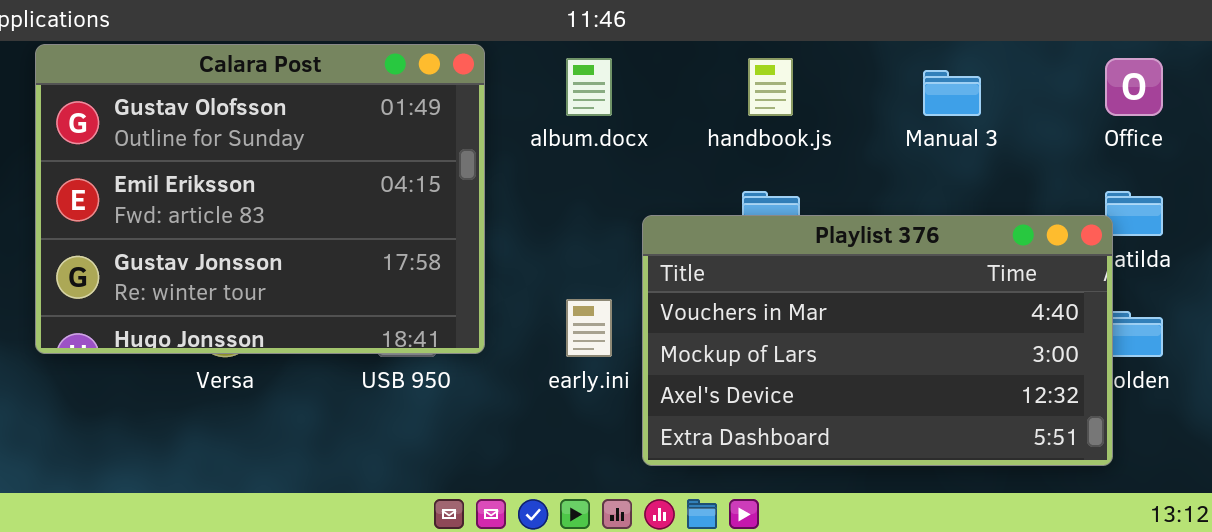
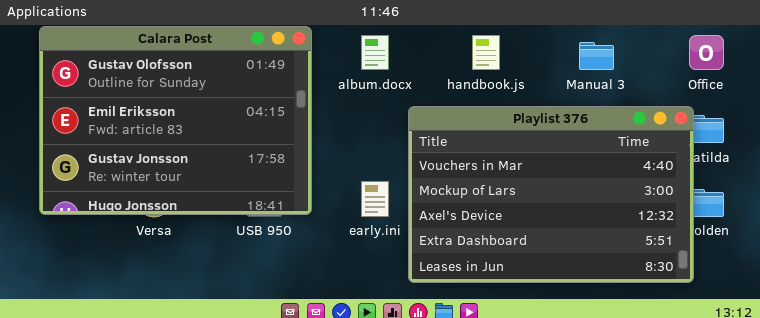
Playlist 376: [642,215,1113,466] -> [408,106,694,283], resized

